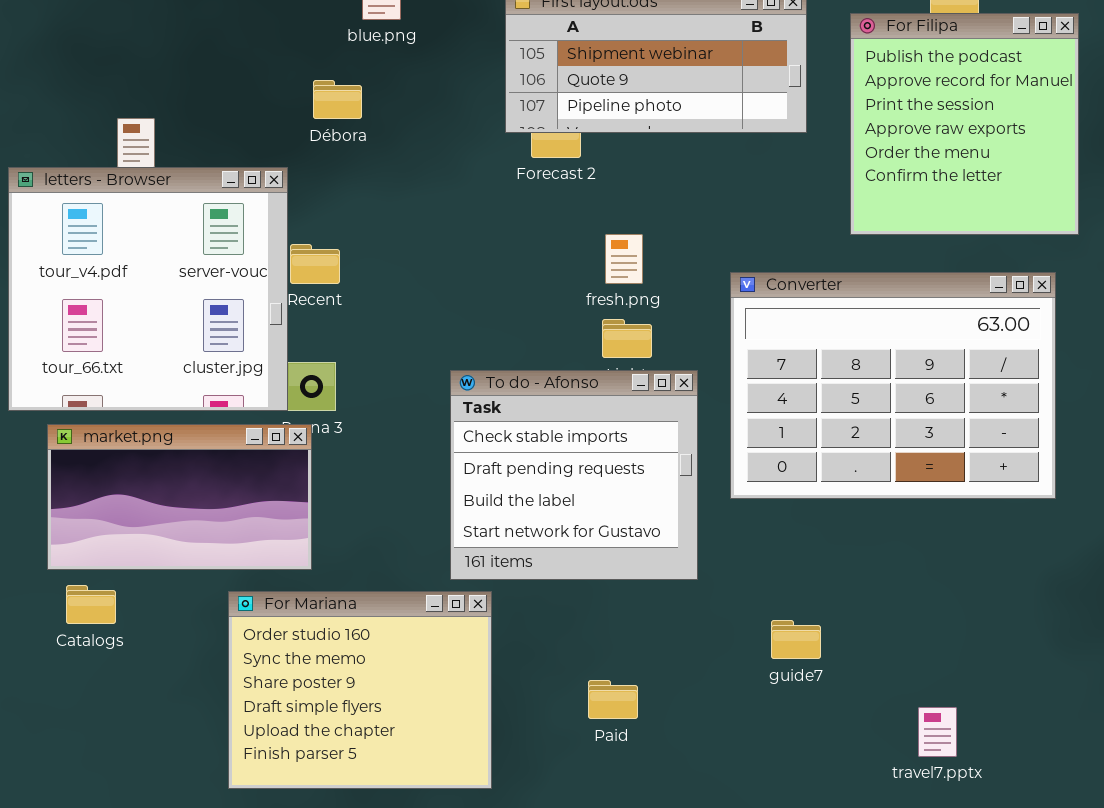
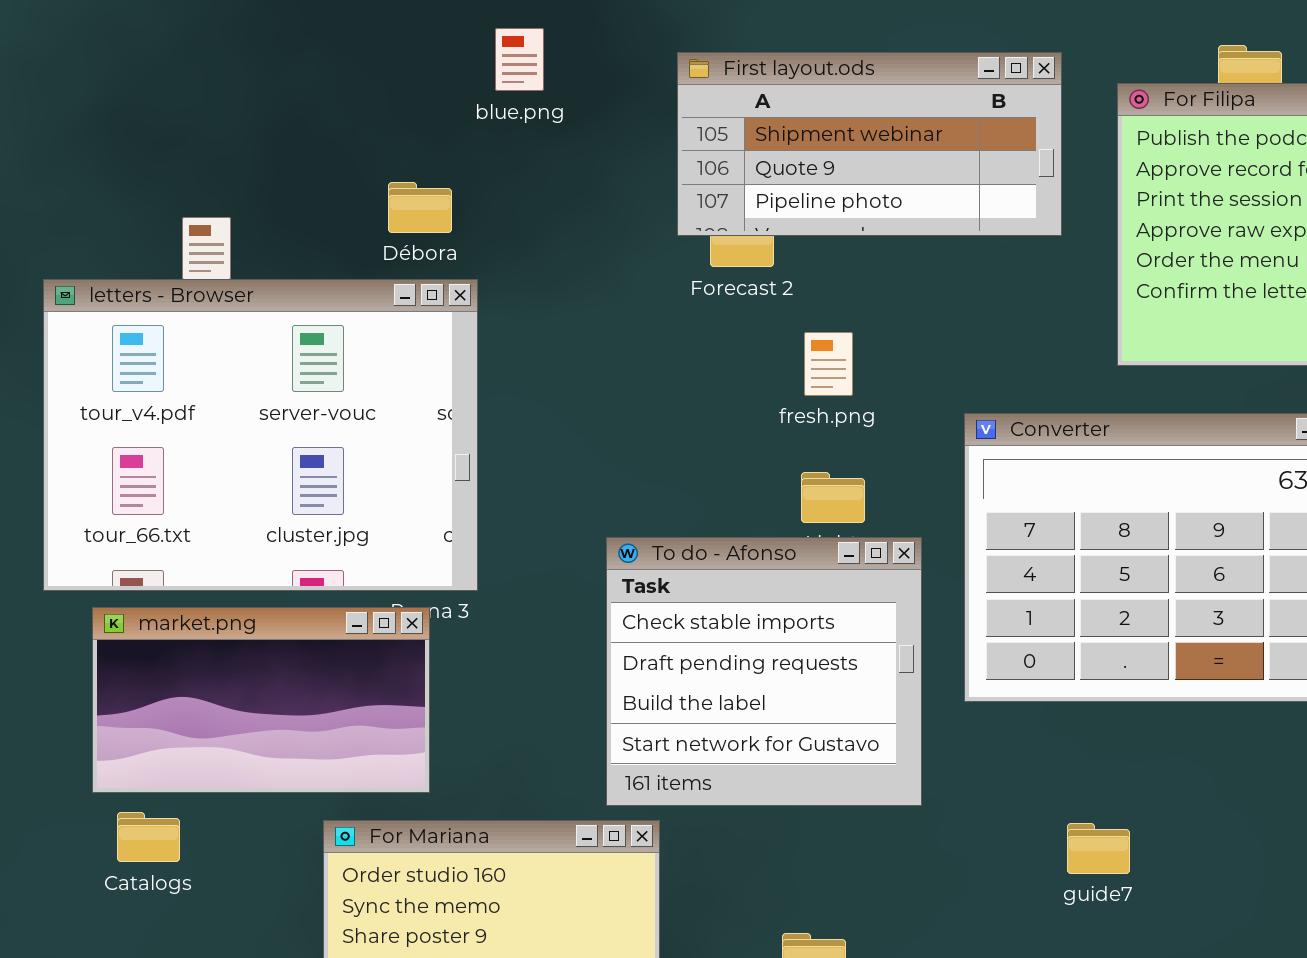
Débora: [313,80,362,119] -> [388,182,452,233], moved
letters - Browser: [8,167,288,411] -> [43,279,478,591], resized
fresh.png: [605,234,643,284] -> [804,332,853,396], moved
guide7: [771,620,821,659] -> [1067,823,1130,874], moved

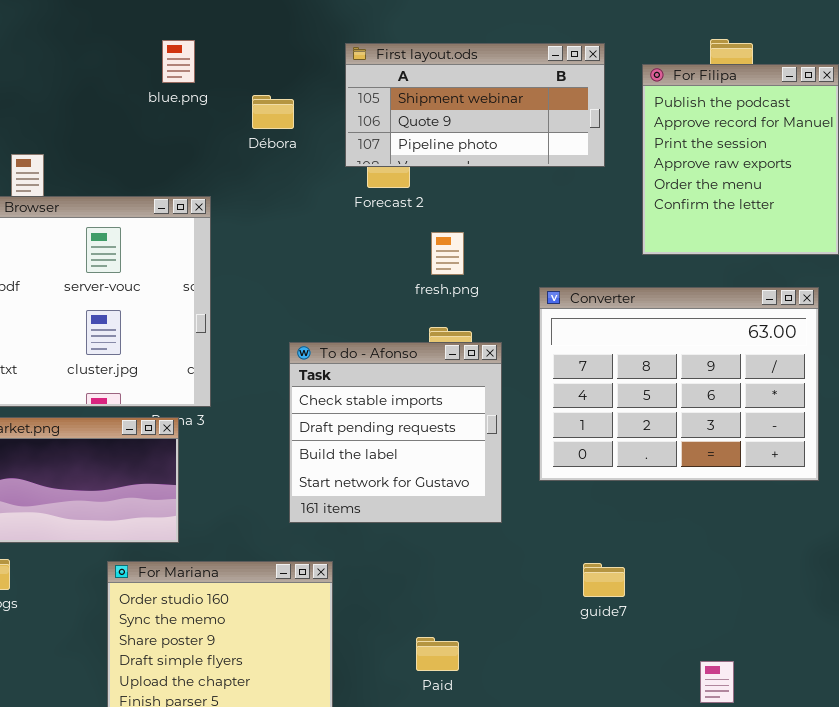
blue.png: [495,28,544,91] -> [162,40,195,83], moved
Débora: [388,182,452,233] -> [252,95,294,129], moved
To do - Afonso: [606,537,922,806] -> [289,342,502,523], moved
guide7: [1067,823,1130,874] -> [583,563,625,597], moved

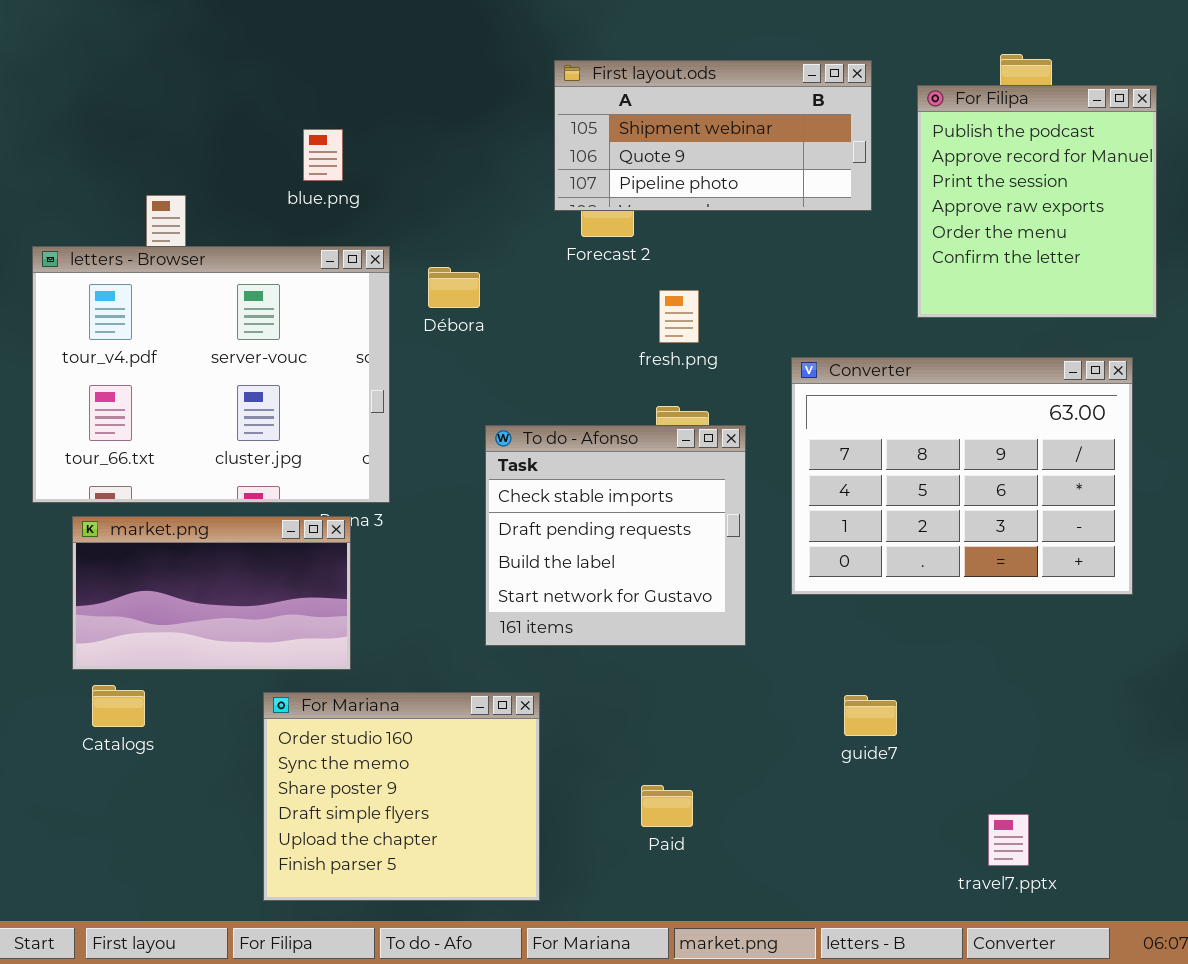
blue.png: [162,40,195,83] -> [303,129,343,181], moved
Débora: [252,95,294,129] -> [428,267,480,308], moved

